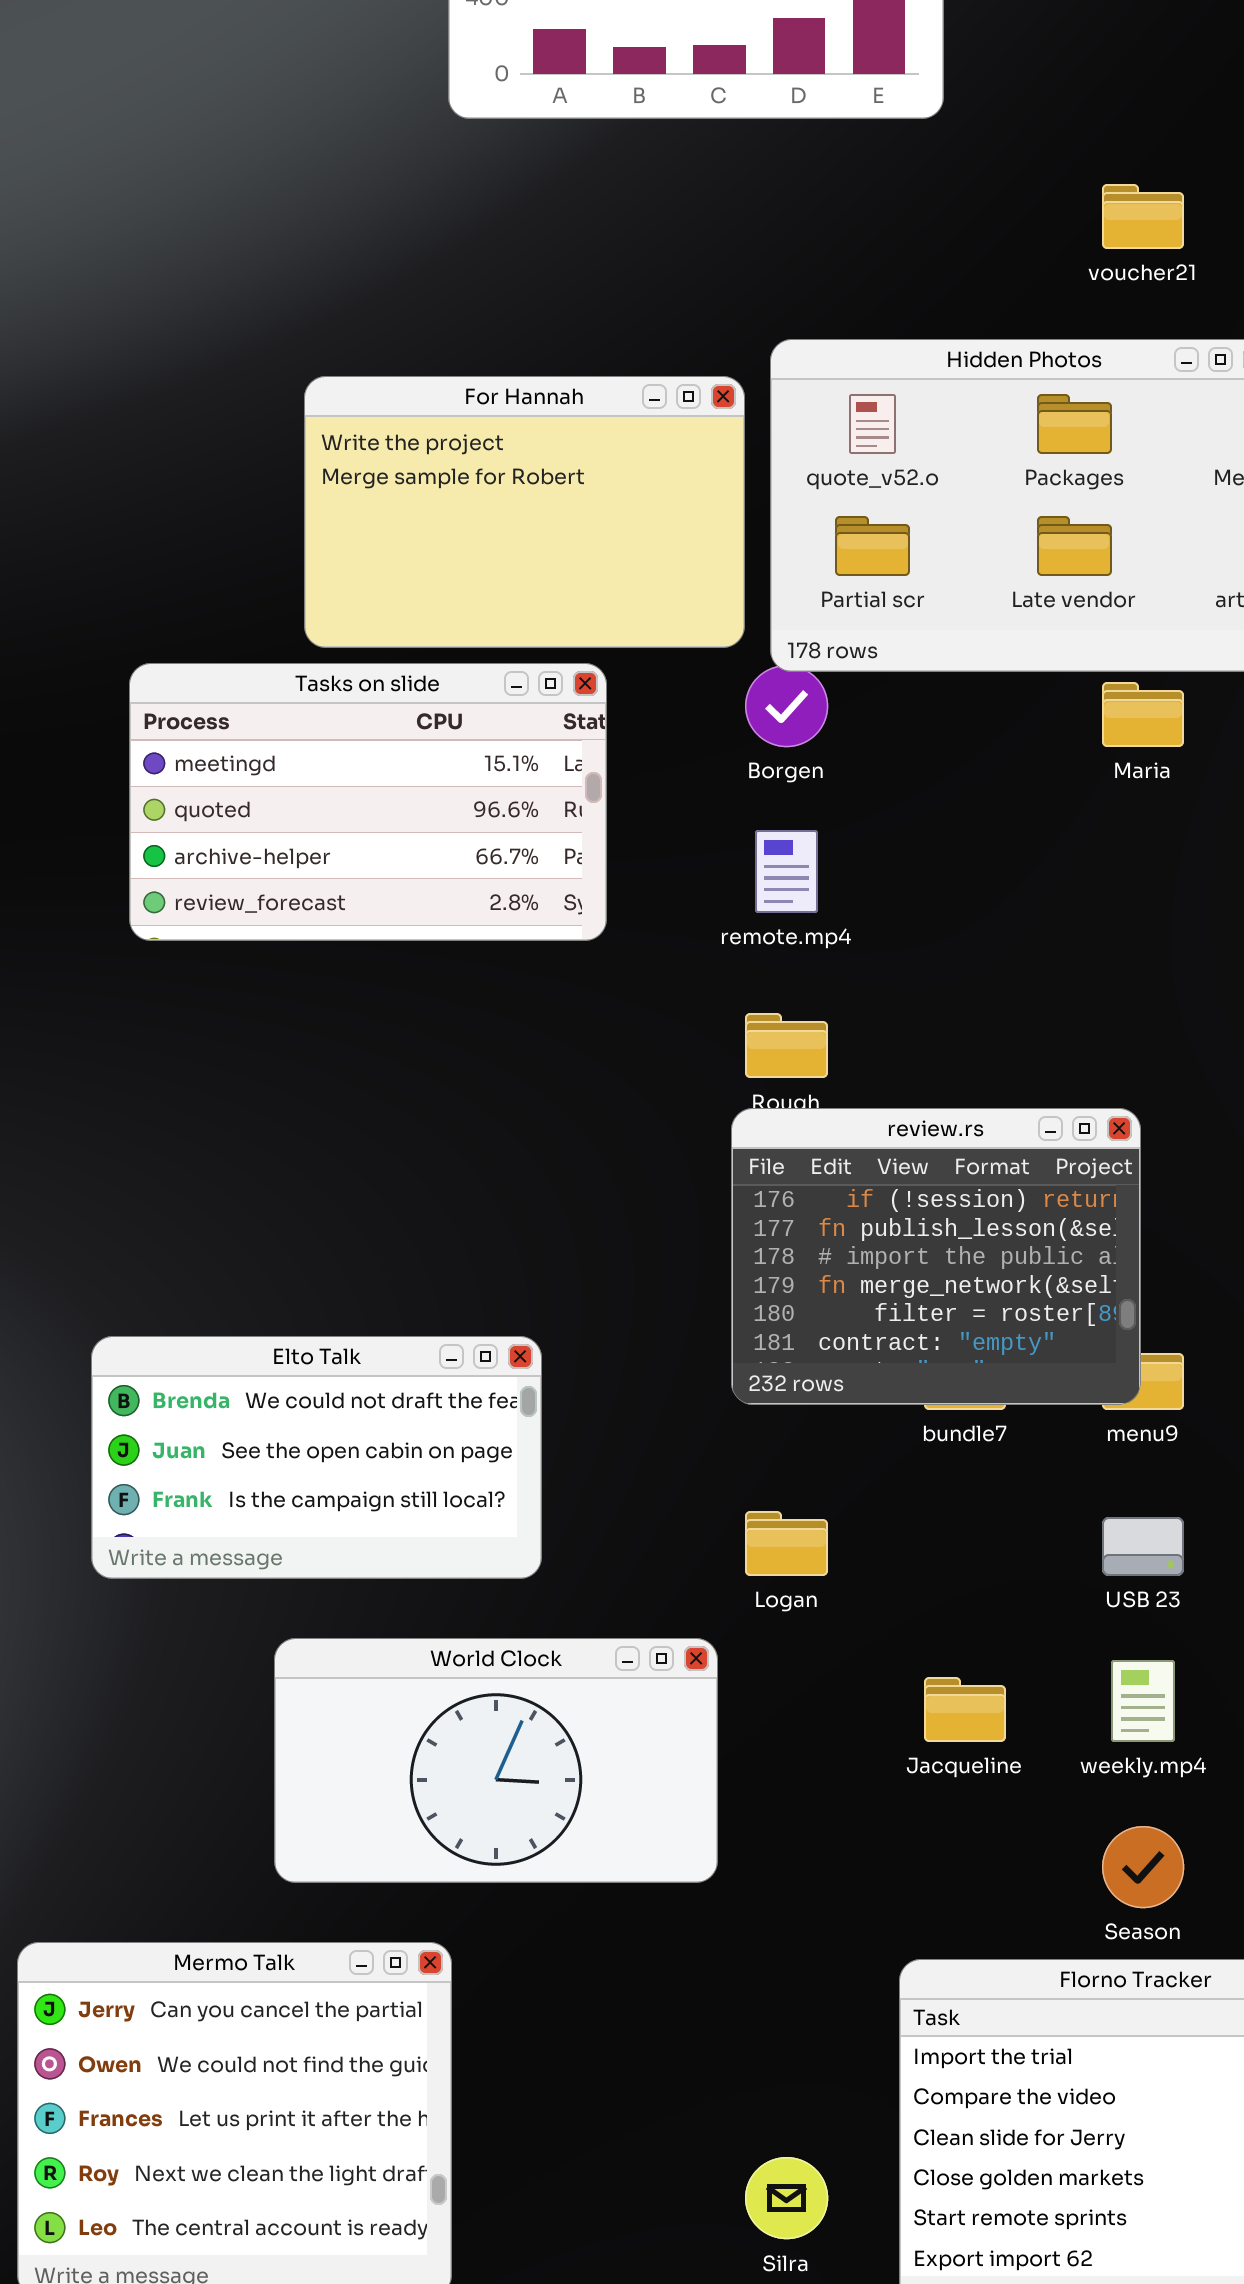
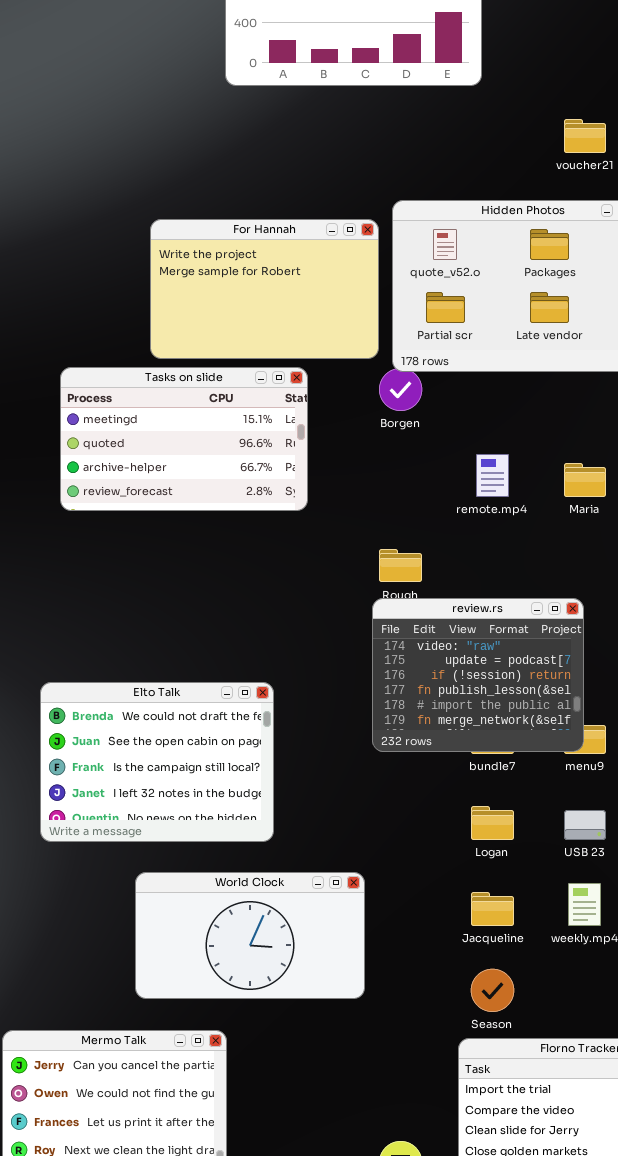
Maria: [1102,682,1184,747] -> [564,463,606,497], moved
remote.mp4: [755,830,818,913] -> [476,454,509,497], moved
review.rs: [731,1108,1141,1405] -> [372,598,584,752], scrolled up 2 rows
Elto Talk: [91,1336,542,1579] -> [40,682,274,842], resized
Logan: [745,1511,828,1576] -> [471,806,514,840], moved
Season: [1102,1826,1184,1908] -> [471,969,514,1012], moved

